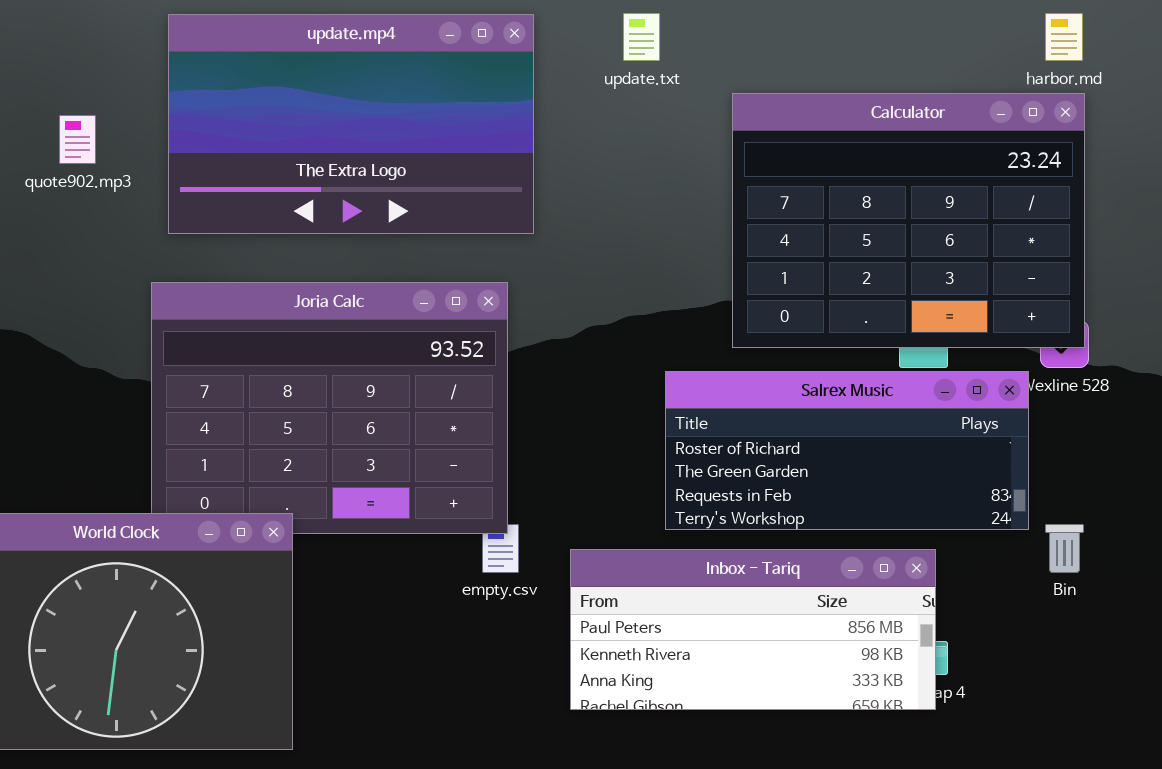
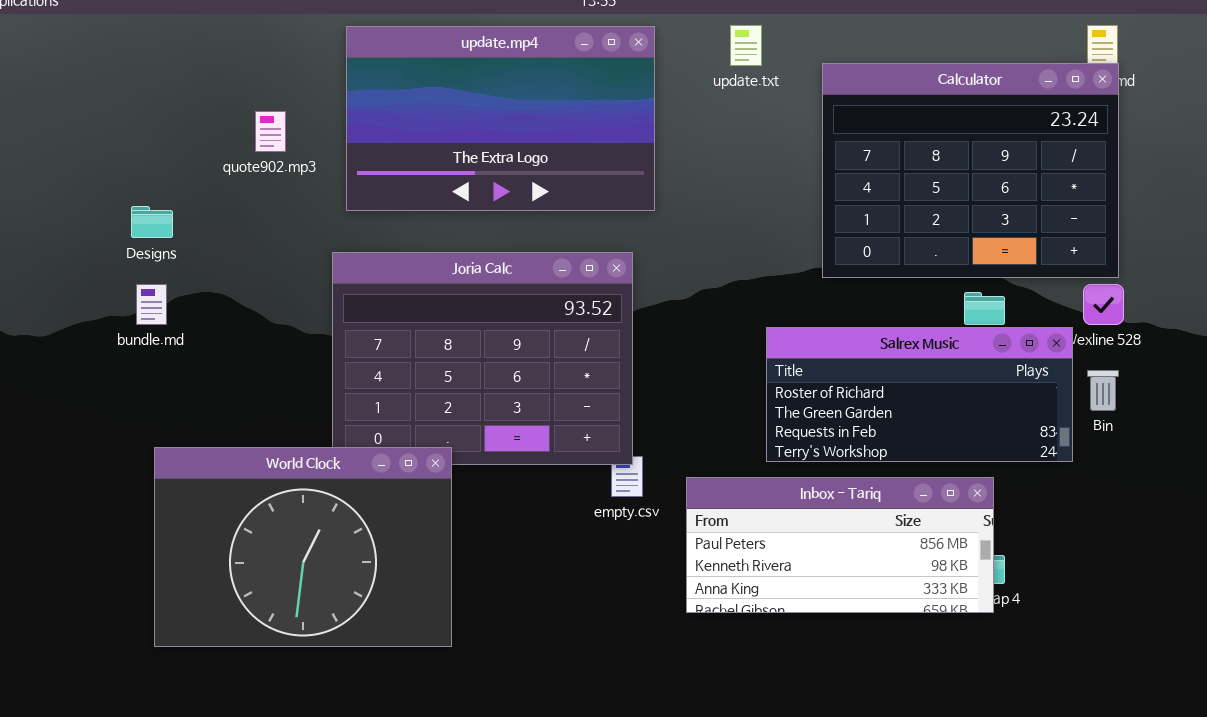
Calculator: [732,93,1085,348] -> [822,63,1119,278], moved
Bin: [1045,524,1084,573] -> [1087,370,1119,411], moved

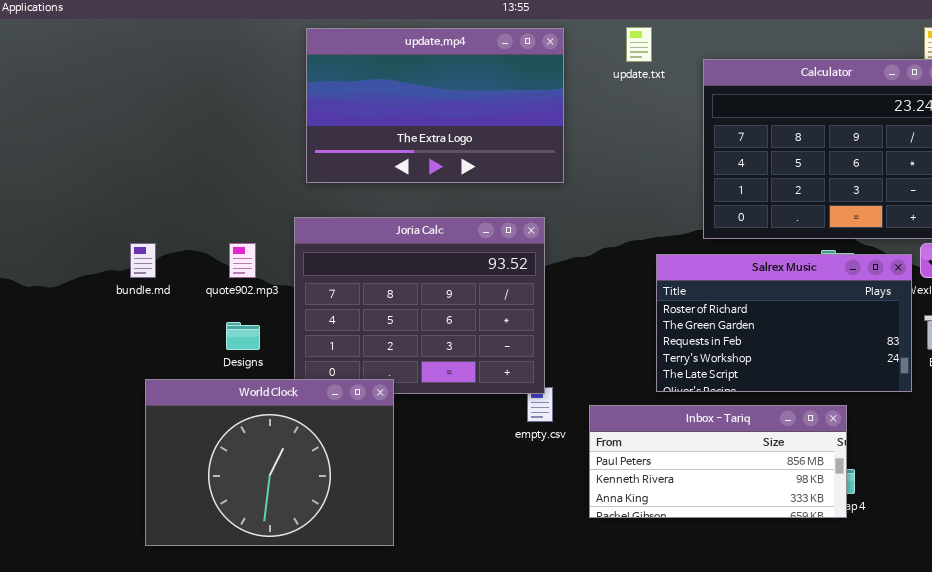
quote902.mp3: [255,111,286,152] -> [229,243,256,278], moved
Designs: [131,206,173,238] -> [226,322,260,350], moved
Salrex Music: [766,327,1073,462] -> [656,254,912,392], resized

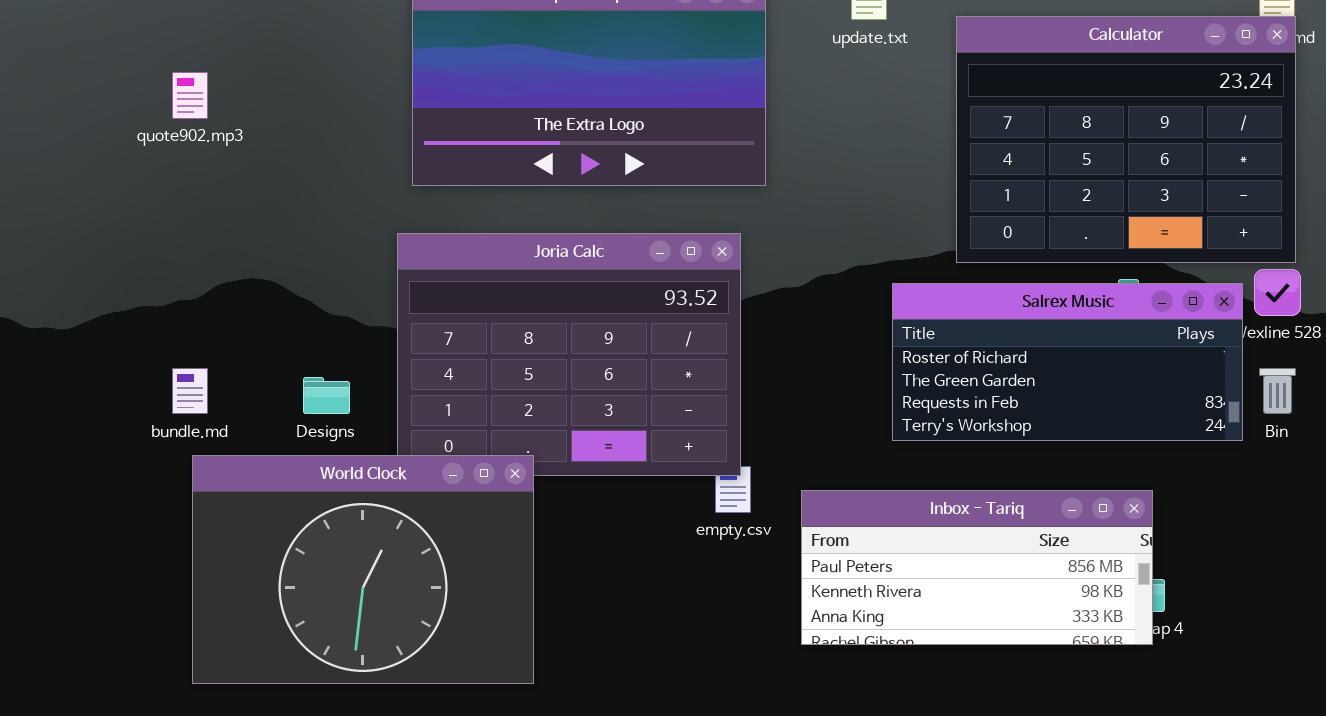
bundle.md: [130,243,156,278] -> [172,368,208,414], moved
quote902.mp3: [229,243,256,278] -> [172,72,208,119], moved
Salrex Music: [656,254,912,392] -> [892,283,1243,441], resized

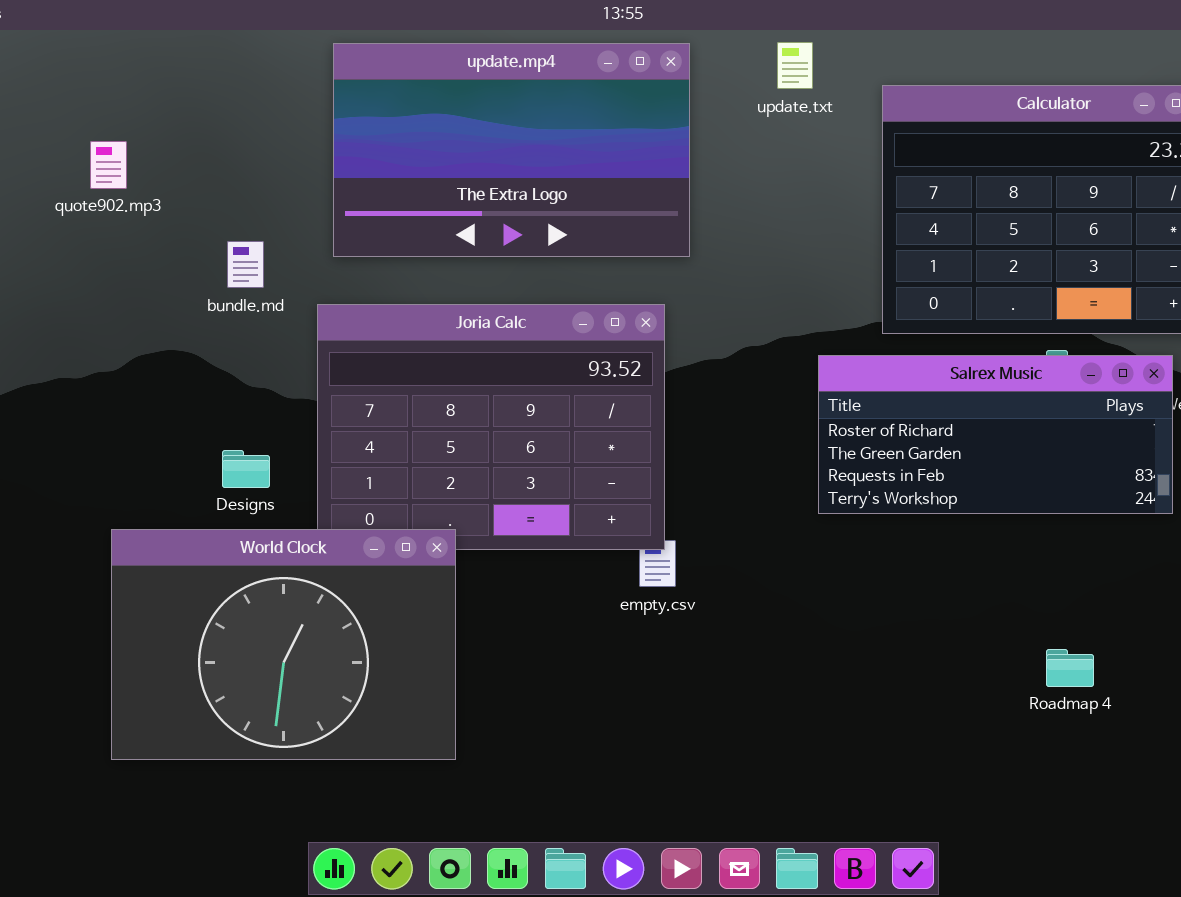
bundle.md: [172,368,208,414] -> [227,241,264,288], moved
Inbox - Tariq: [801,490,1153,645] -> none, closed

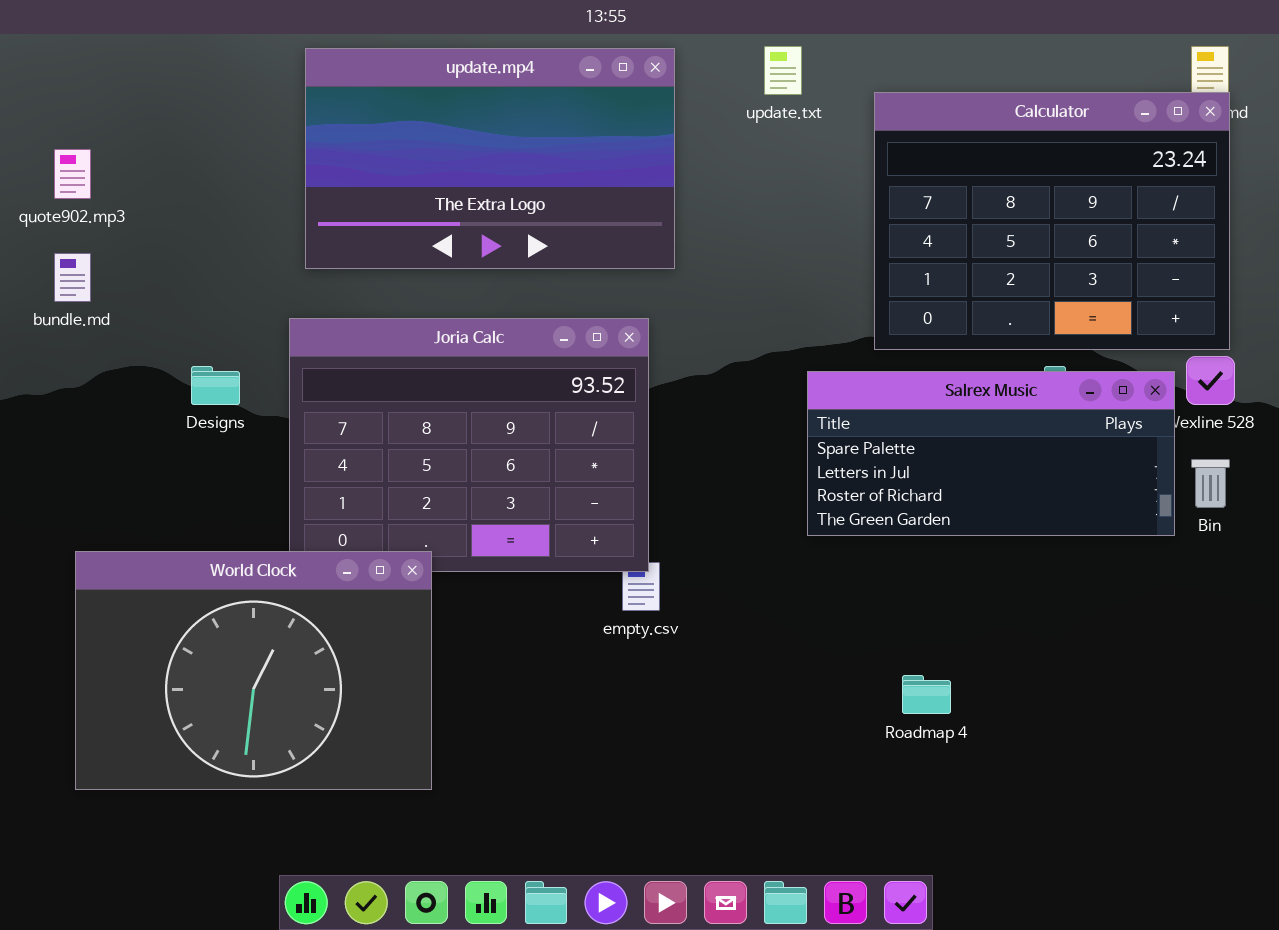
bundle.md: [227,241,264,288] -> [54,253,91,302], moved
Salrex Music: [818,355,1173,514] -> [807,371,1175,536], scrolled up 2 rows
Designs: [222,450,270,488] -> [191,366,240,405], moved
Roadmap 4: [1046,649,1094,687] -> [902,675,951,714], moved

